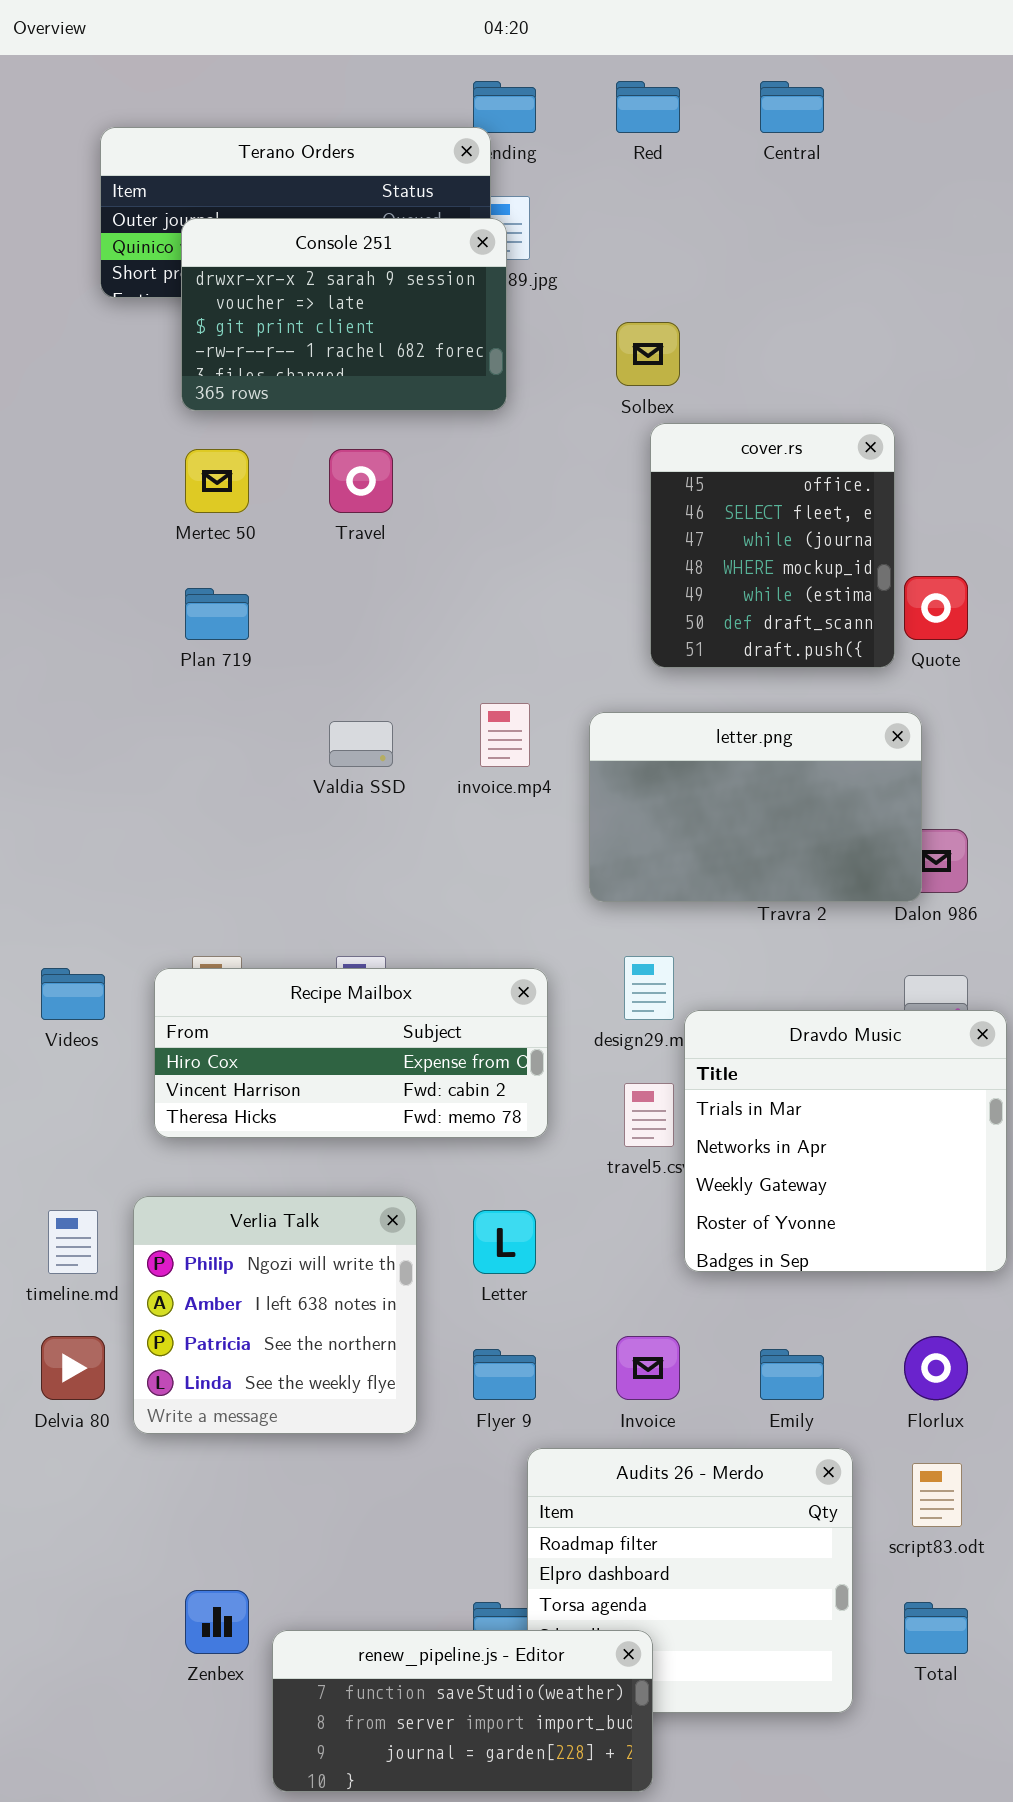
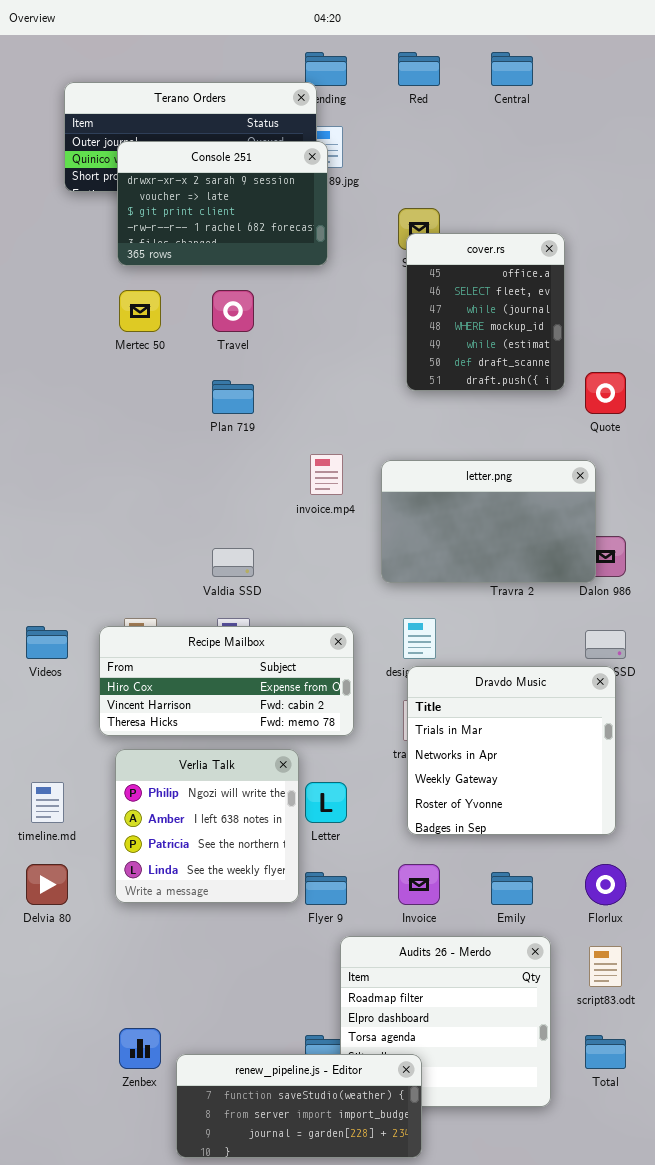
cover.rs: [650,423,895,668] -> [406,233,565,391], moved
Plan 719: [185,588,249,640] -> [212,380,254,414], moved
Valdia SSD: [329,721,393,767] -> [212,548,254,577], moved
Dravdo Music: [684,1010,1007,1272] -> [407,666,616,835], moved
Verlia Talk: [133,1196,417,1434] -> [115,749,299,903], moved

